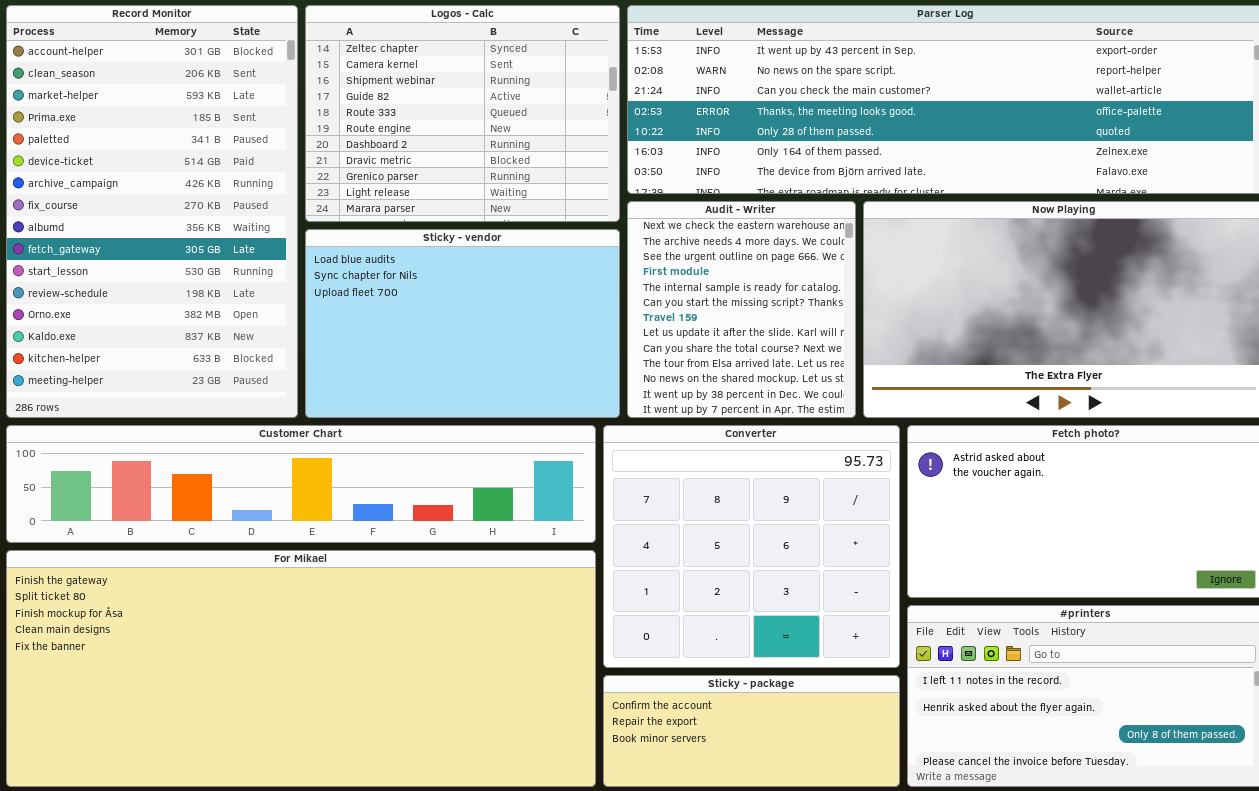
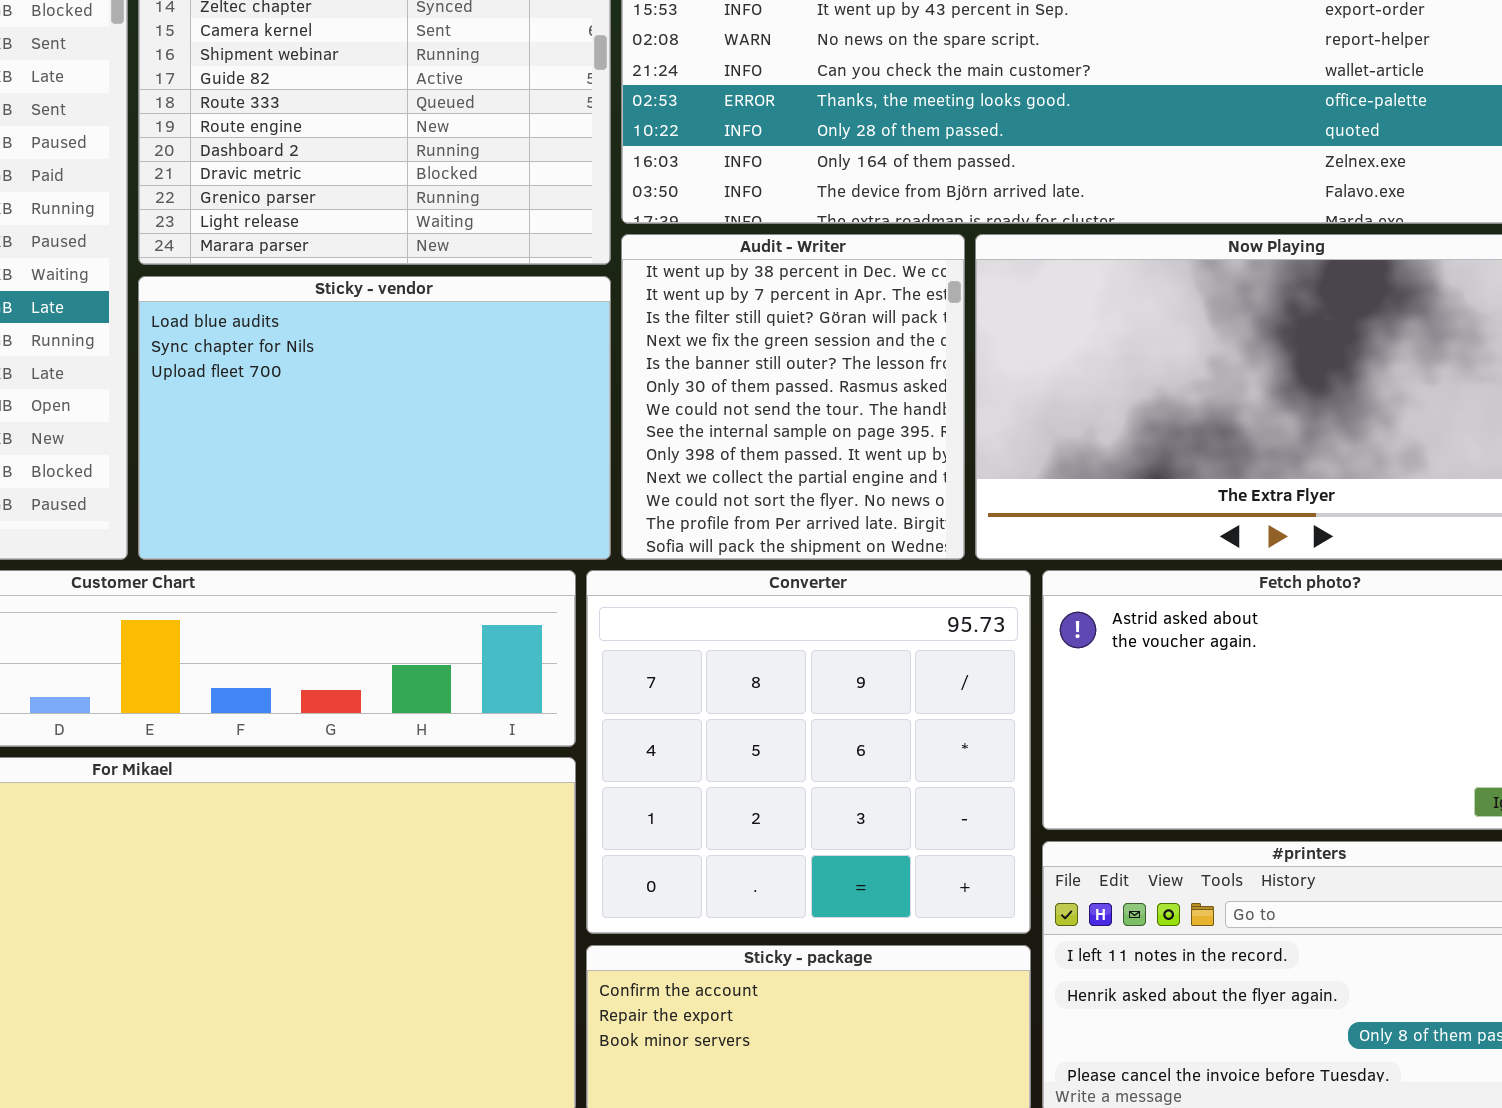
Audit - Writer: [627,201,856,418] -> [621,234,965,560], scrolled down 11 rows

